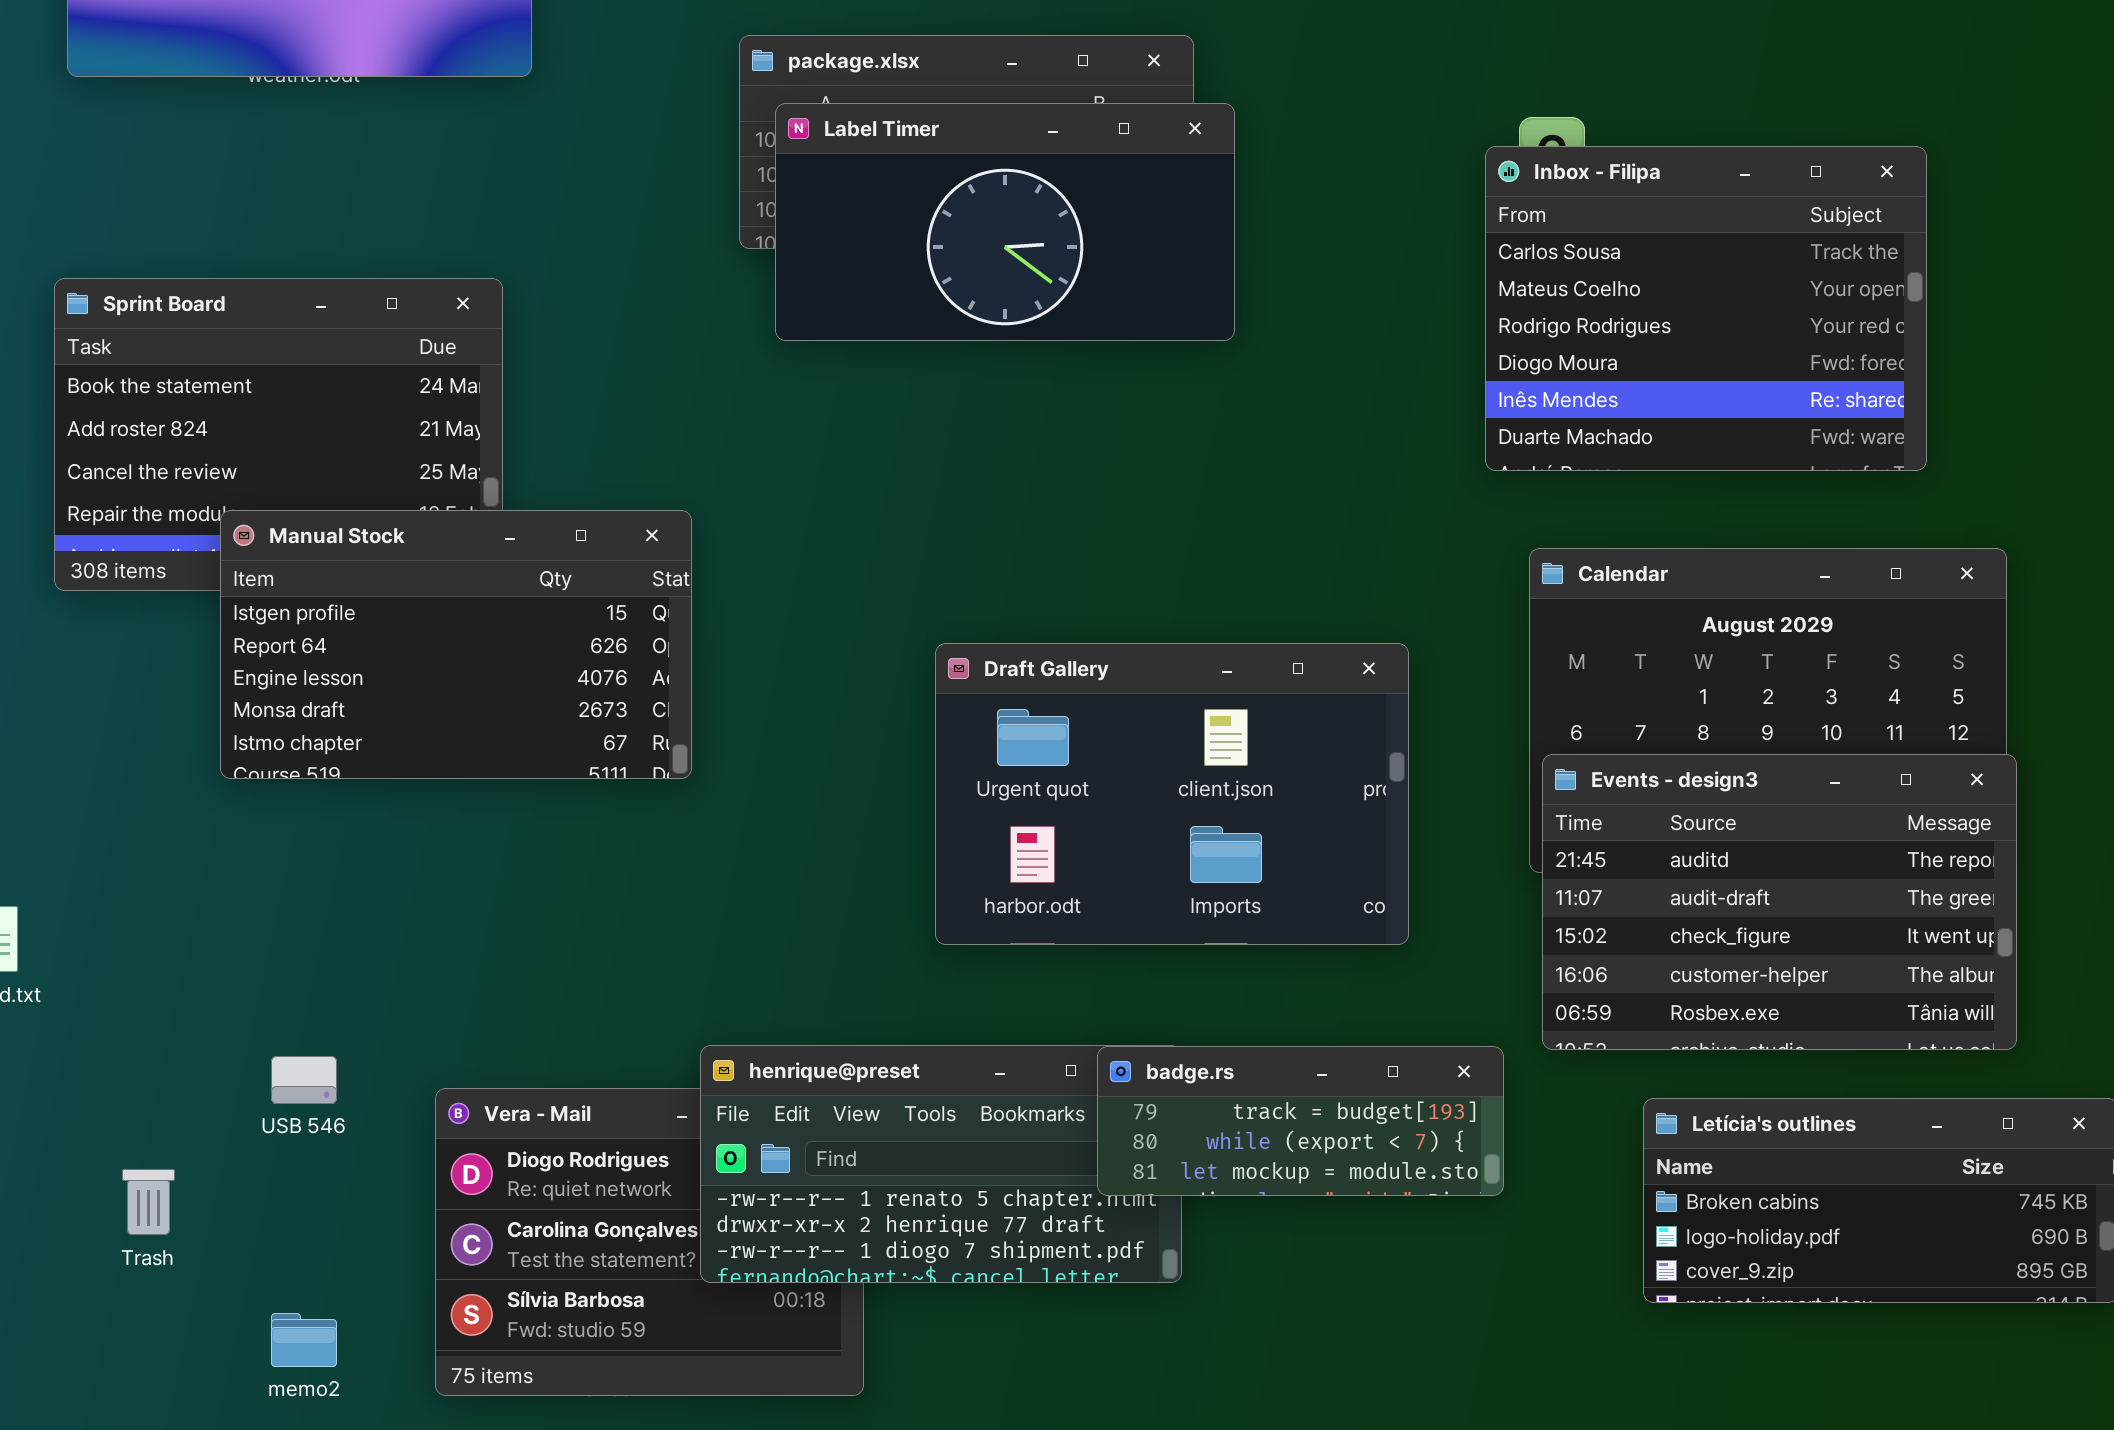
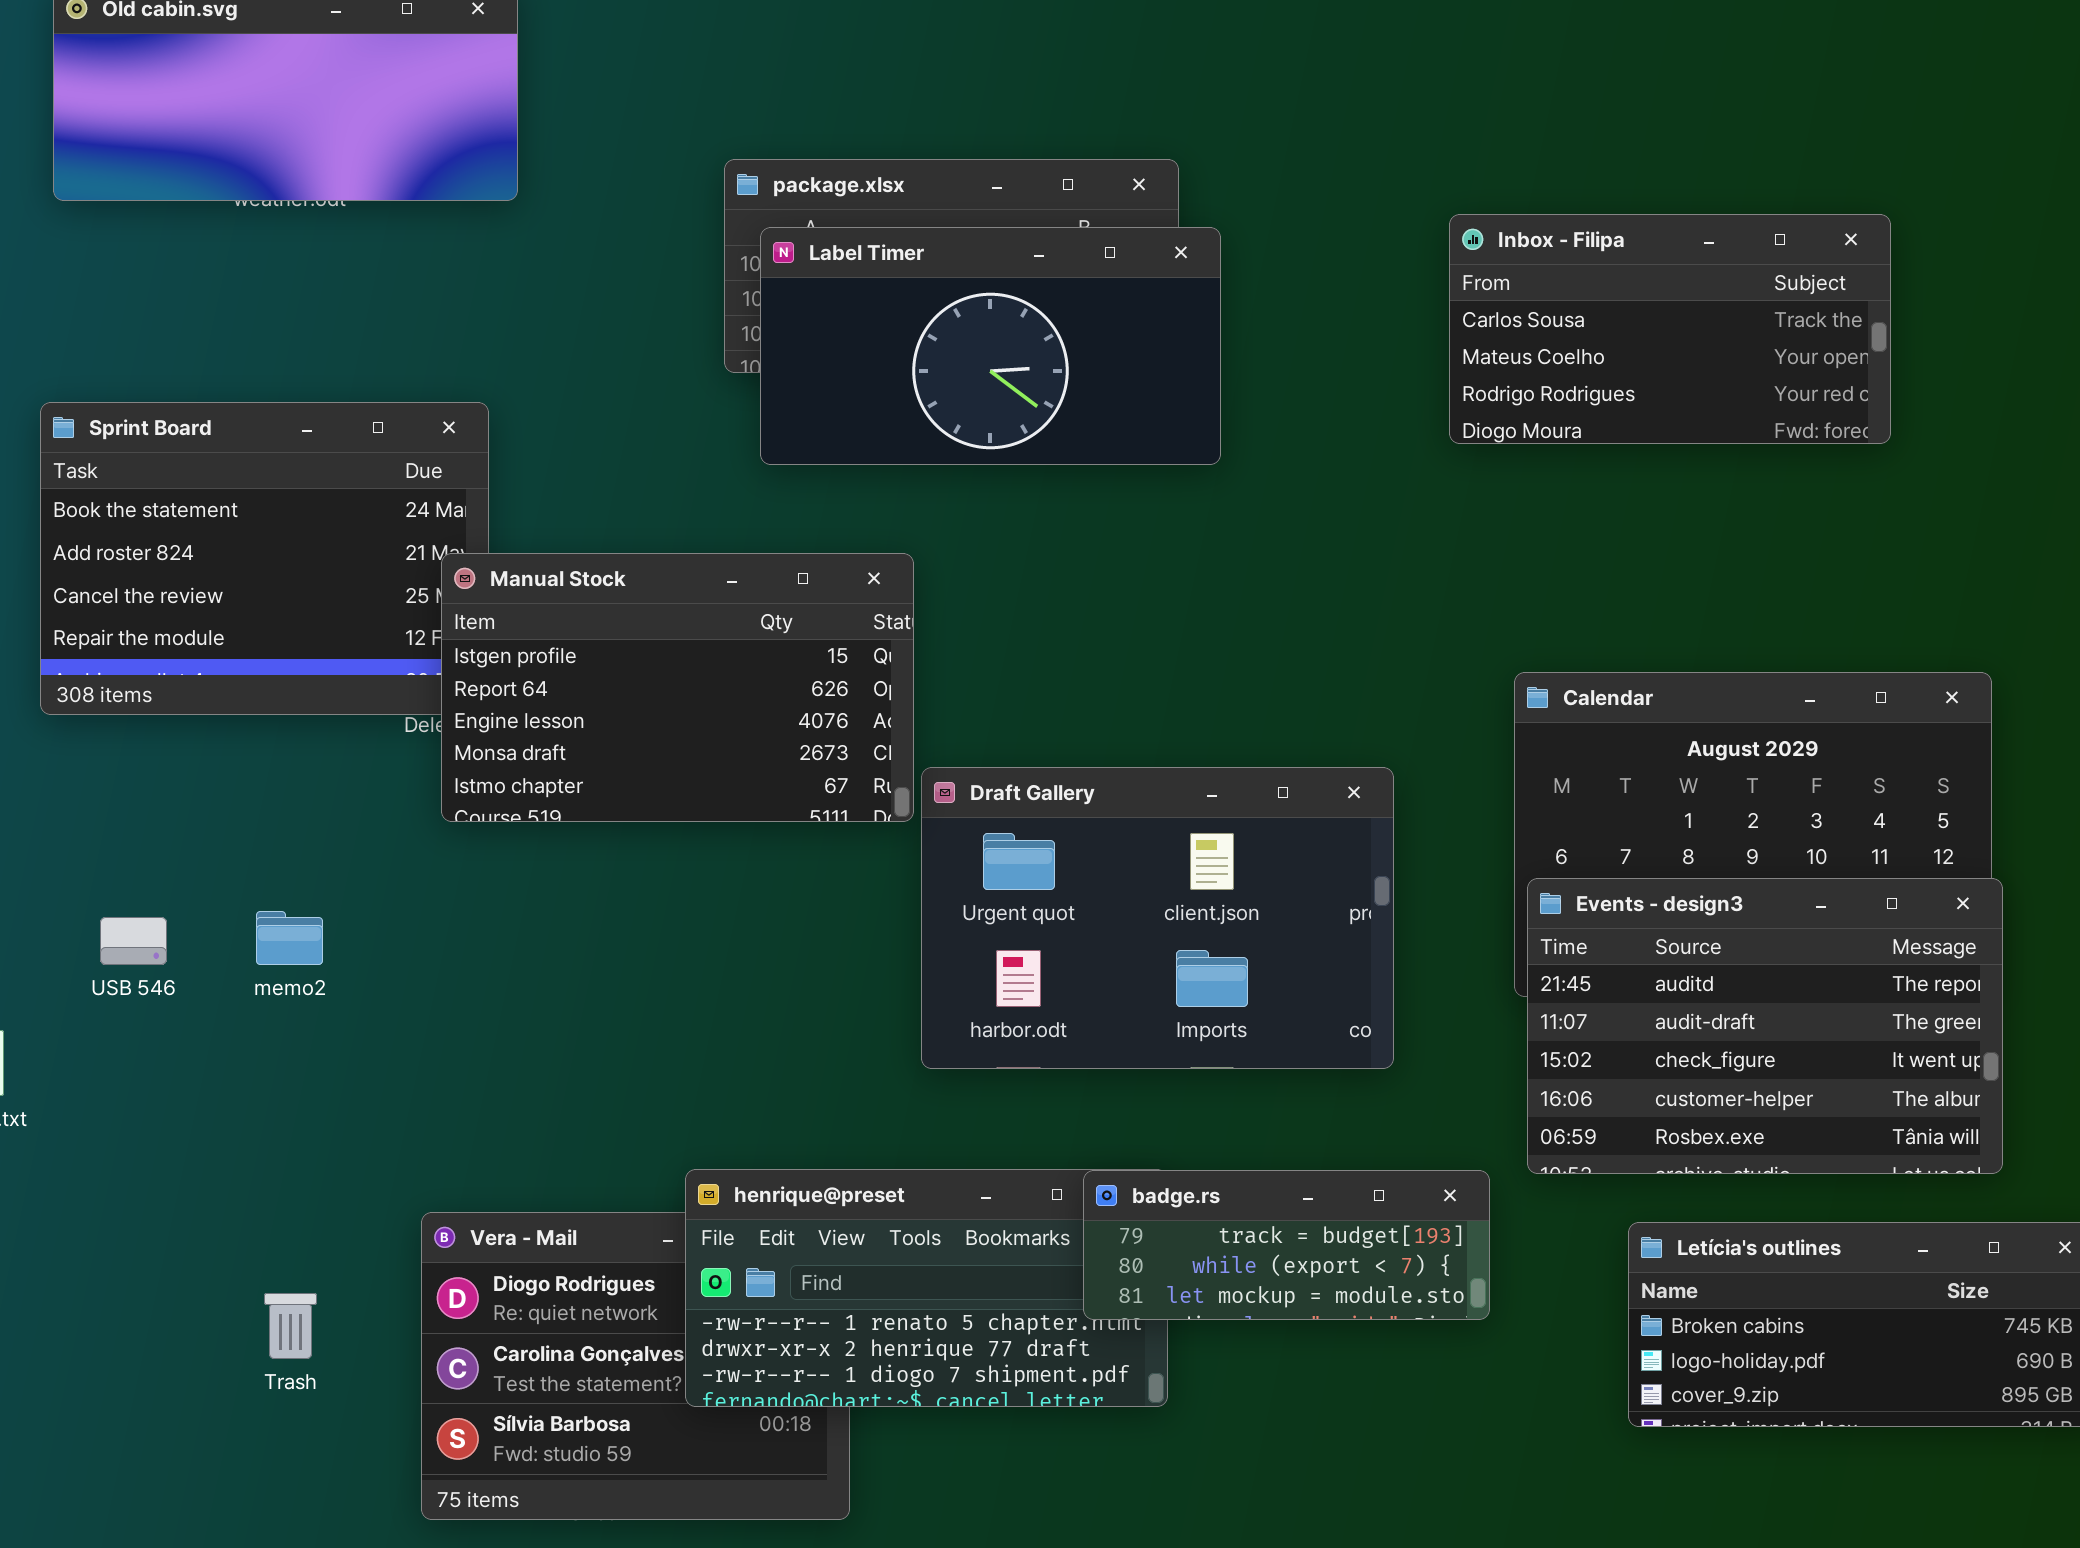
Inbox - Filipa: [1485,146,1927,471] -> [1449,214,1891,444], moved, resized
Manual Stock: [220,510,692,779] -> [441,553,914,822], moved
USB 546: [271,1056,337,1104] -> [100,917,167,965], moved
Trash: [122,1169,175,1235] -> [264,1293,317,1359], moved
memo2: [271,1313,337,1367] -> [256,911,323,965], moved

